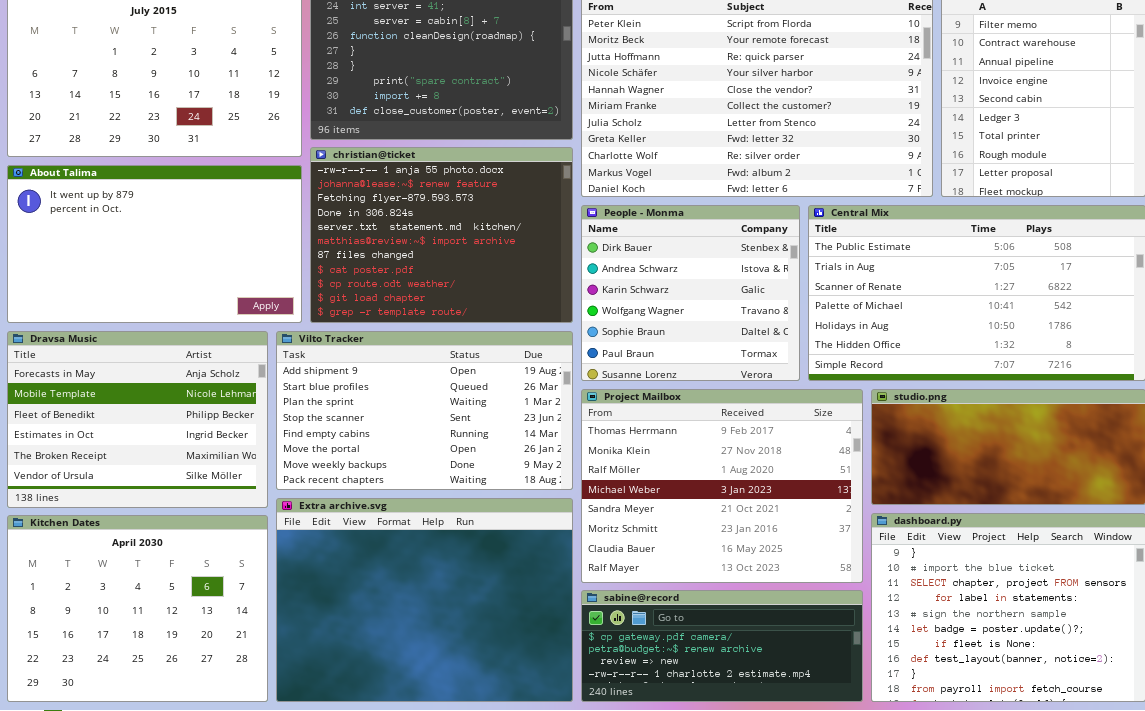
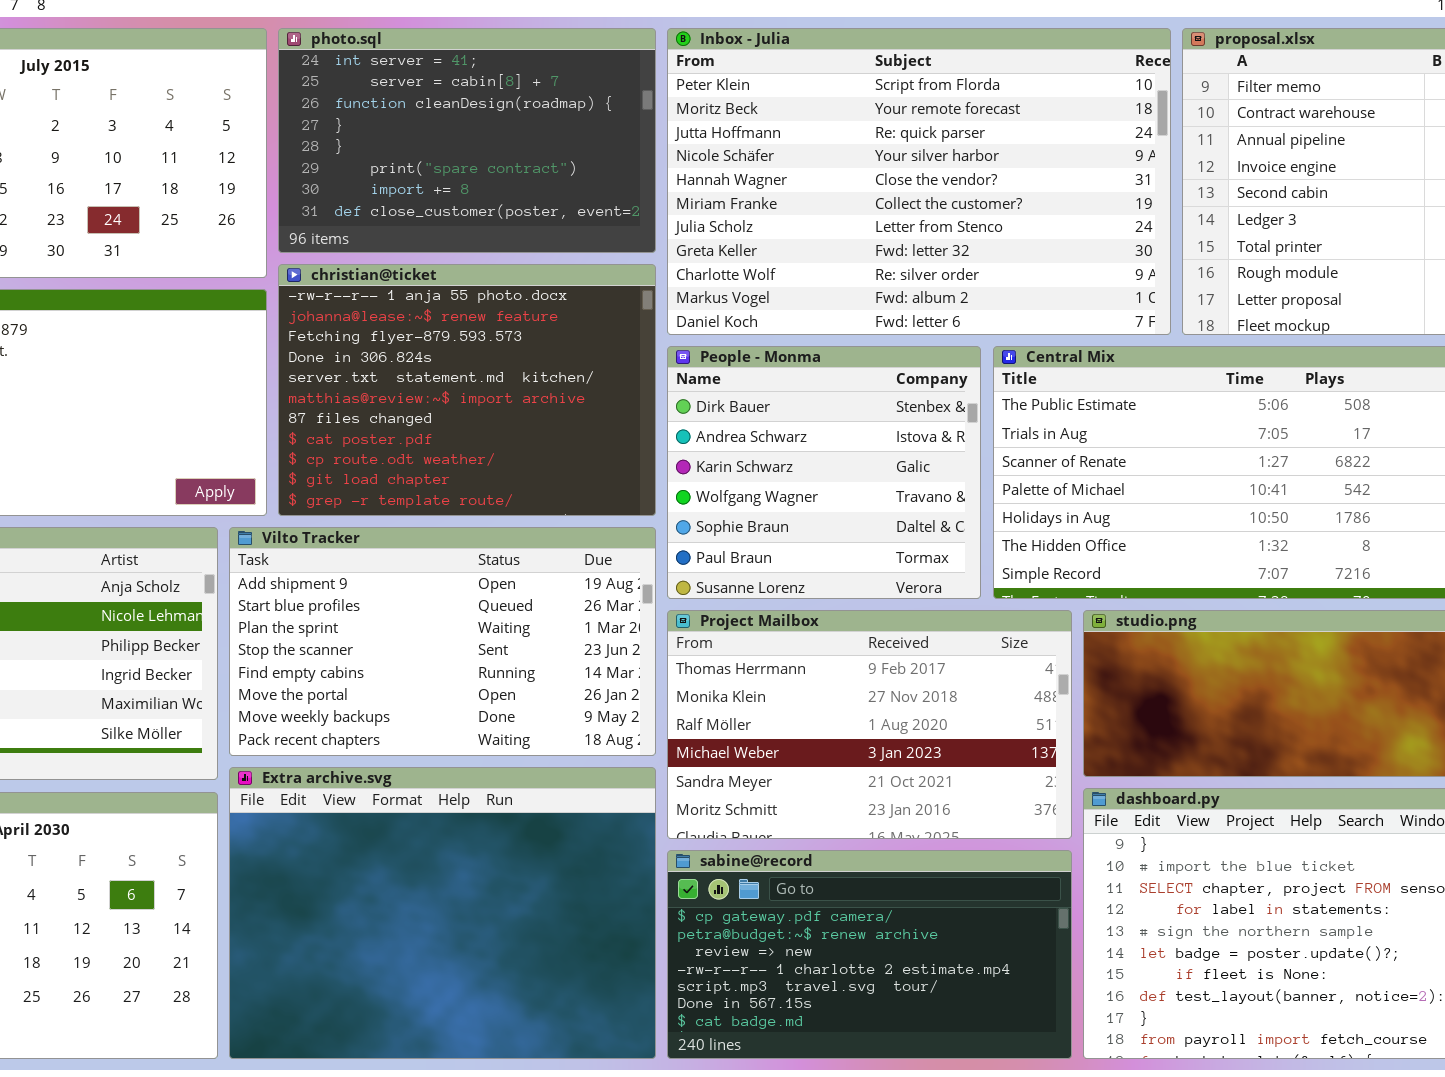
Project Mailbox: [581,389,863,583] -> [667,610,1072,839], resized
sabine@record: [581,590,863,702] -> [667,850,1072,1059], resized

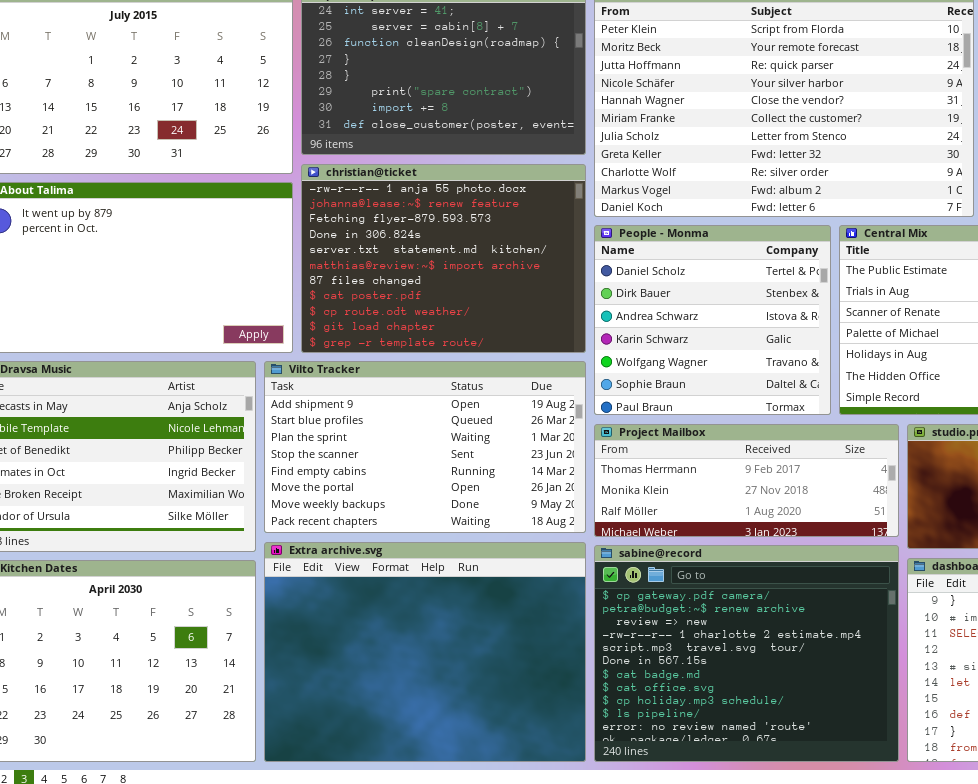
People - Monma: [667,346,981,599] -> [594,225,831,415], scrolled up 1 row
Project Mailbox: [667,610,1072,839] -> [594,424,899,537], resized
sabine@record: [667,850,1072,1059] -> [594,545,899,762], resized

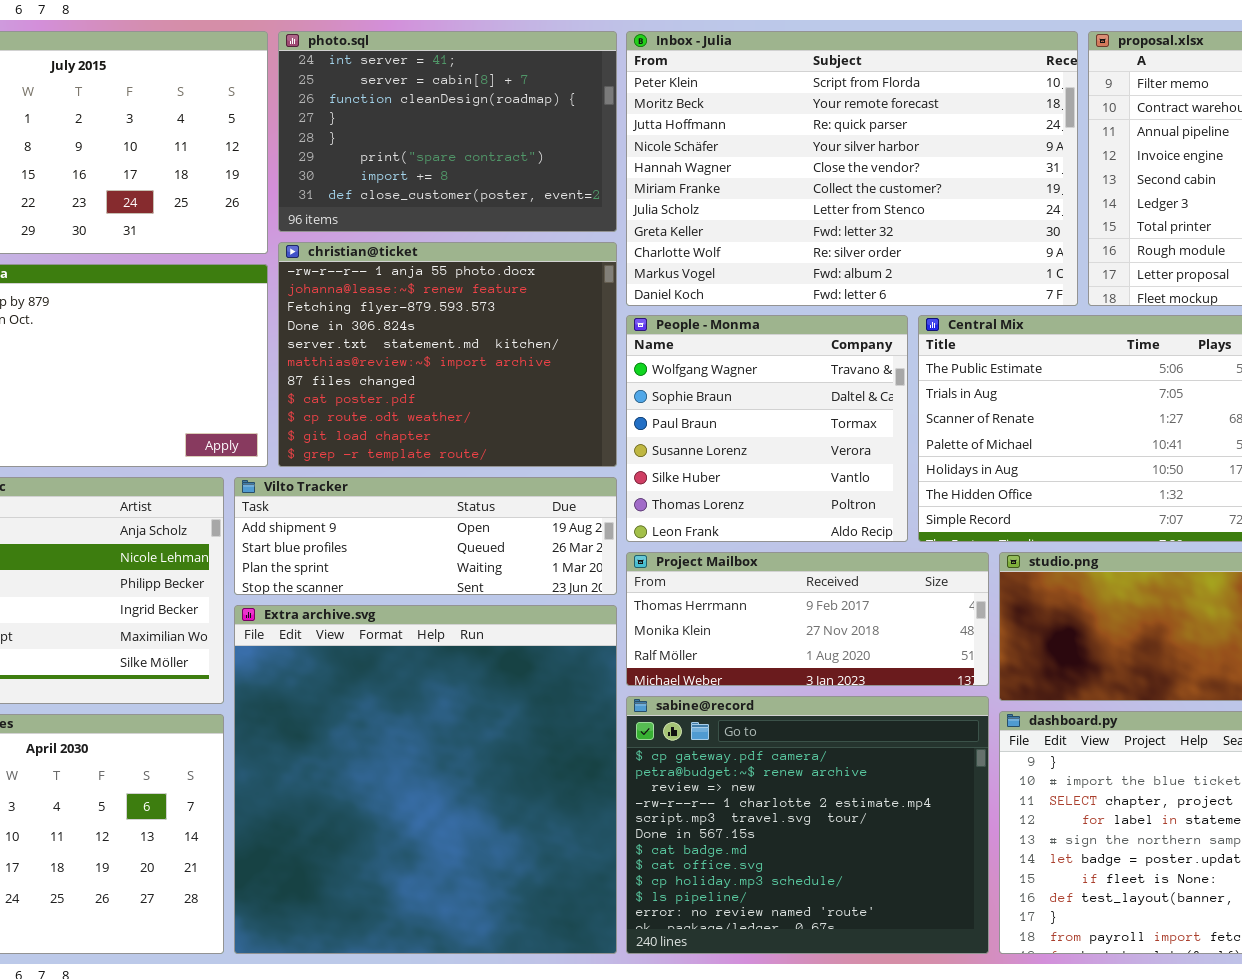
People - Monma: [594,225,831,415] -> [626,315,908,542], scrolled down 4 rows
Vilto Tracker: [264,361,586,533] -> [234,477,617,595], resized
Extra archive.svg: [264,542,586,762] -> [234,605,617,954], resized

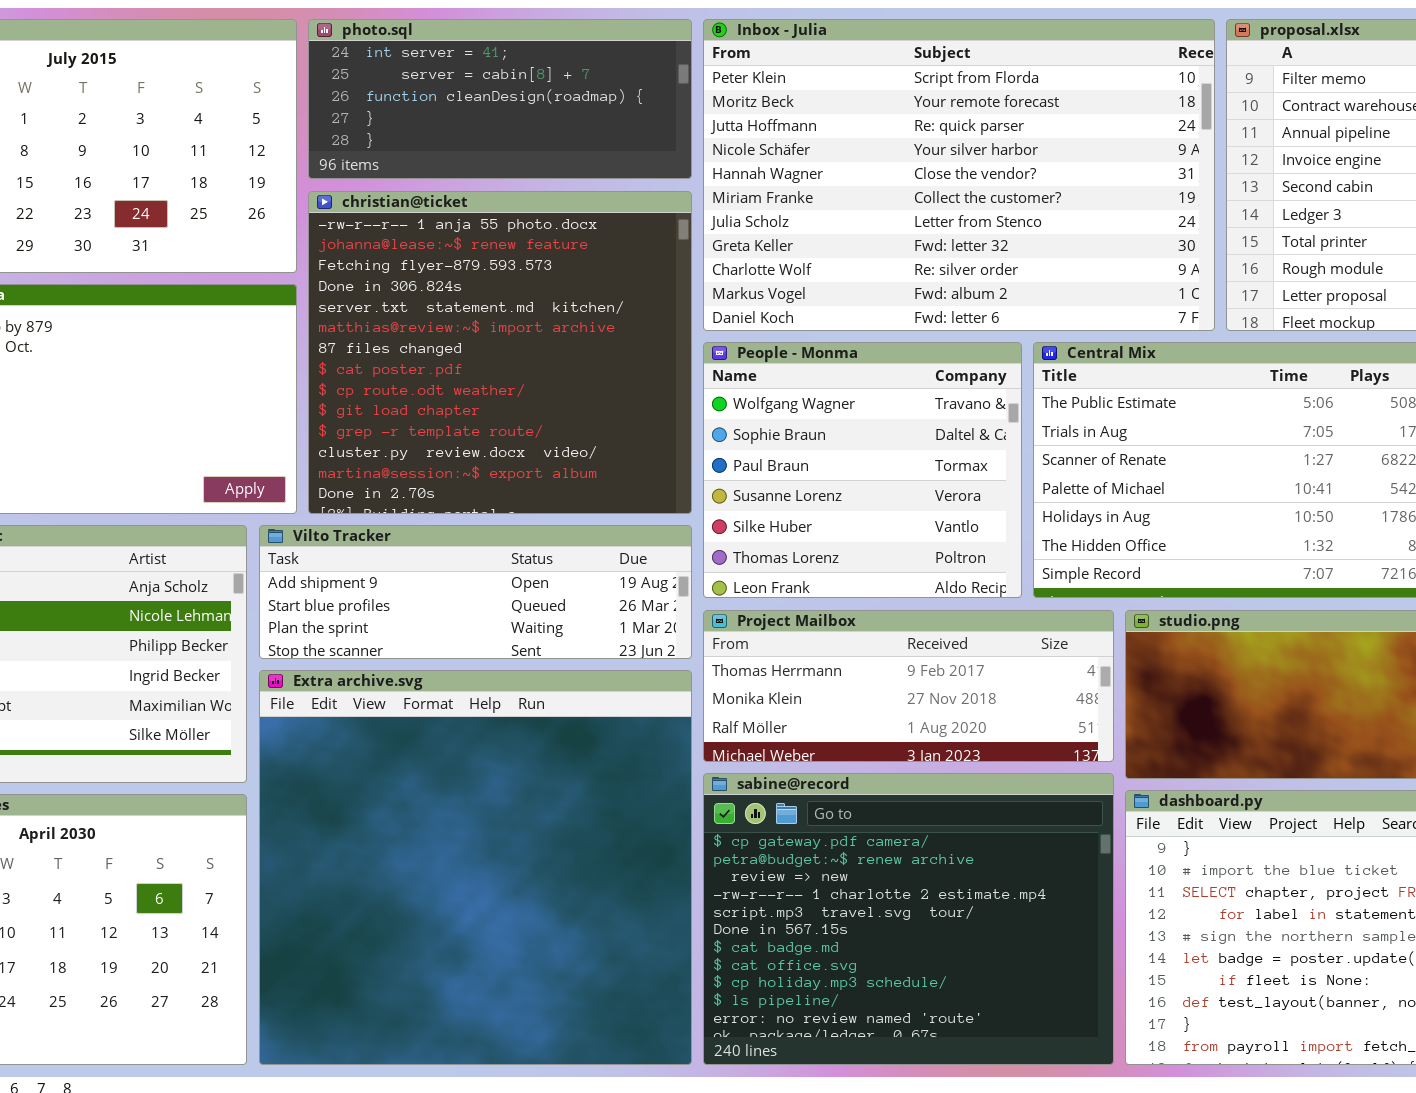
photo.sql: [278,31,617,232] -> [308,19,692,179], resized
christian@ticket: [278,242,617,467] -> [308,191,692,514], resized

